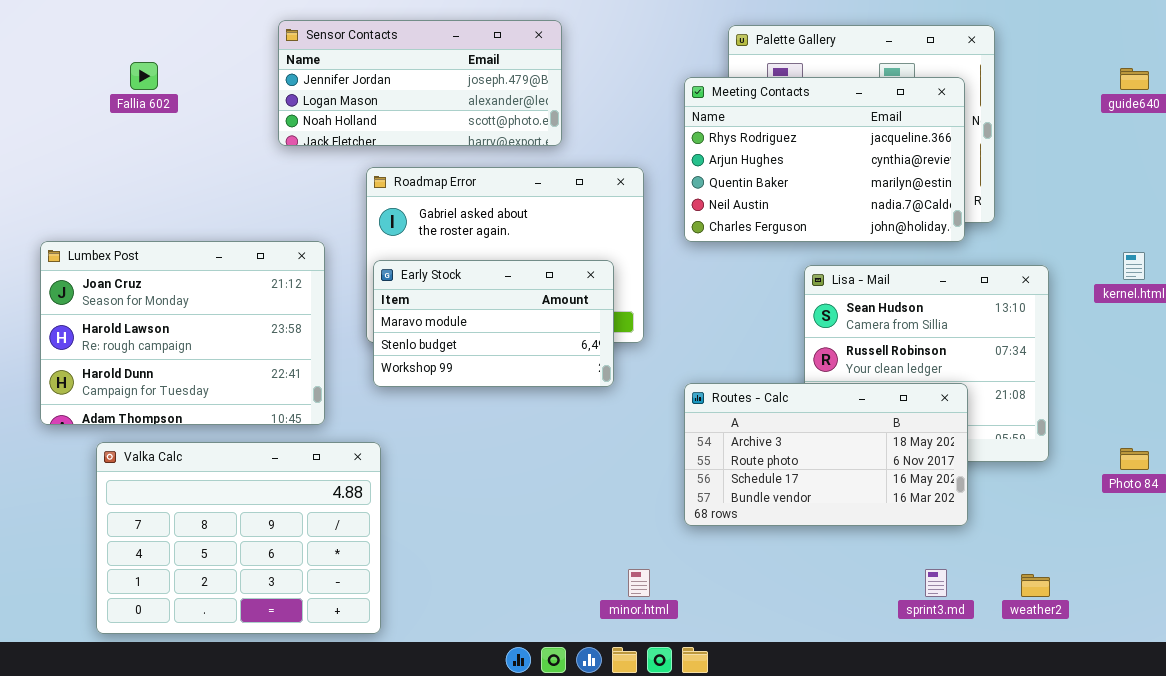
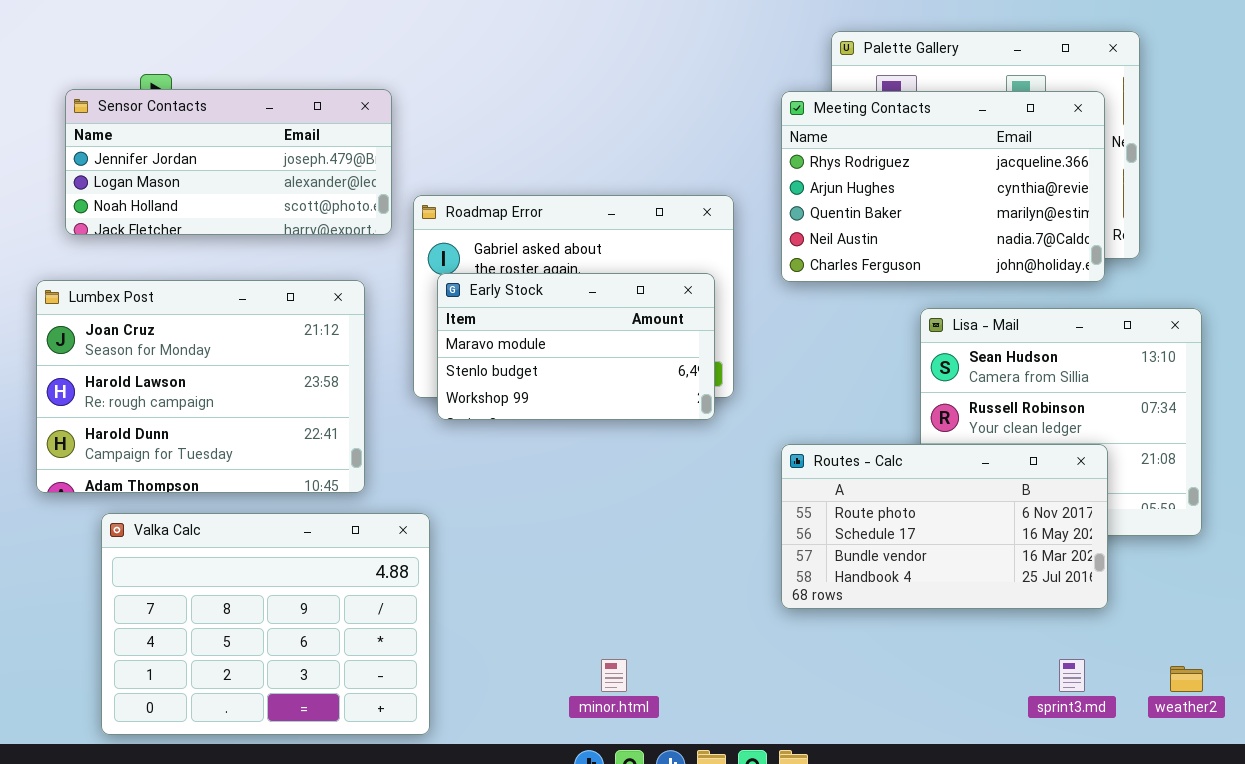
Sensor Contacts: [278,20,562,146] -> [65,89,392,235], moved
Early Stock: [373,260,614,387] -> [437,273,715,420], moved
Routes - Calc: [684,383,968,526] -> [781,444,1108,609], scrolled down 1 row
minor.html: [628,569,650,597] -> [601,659,627,692], moved

